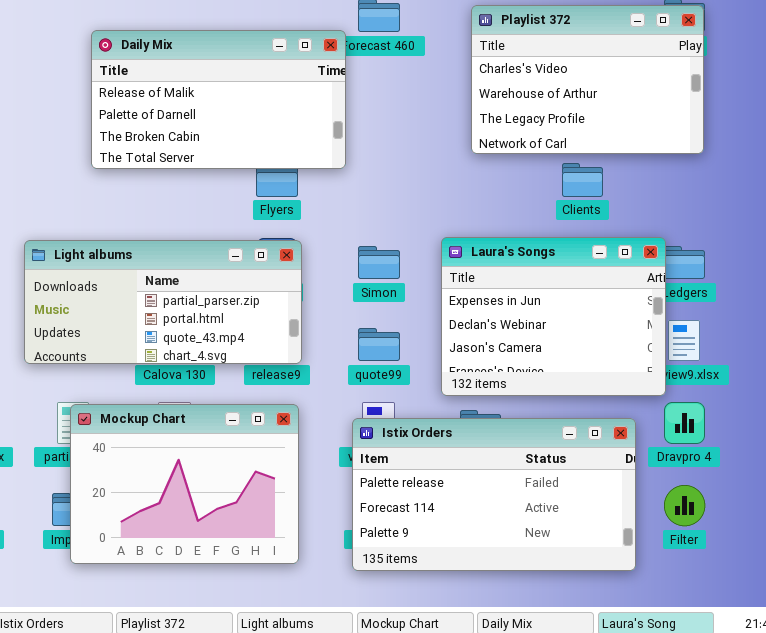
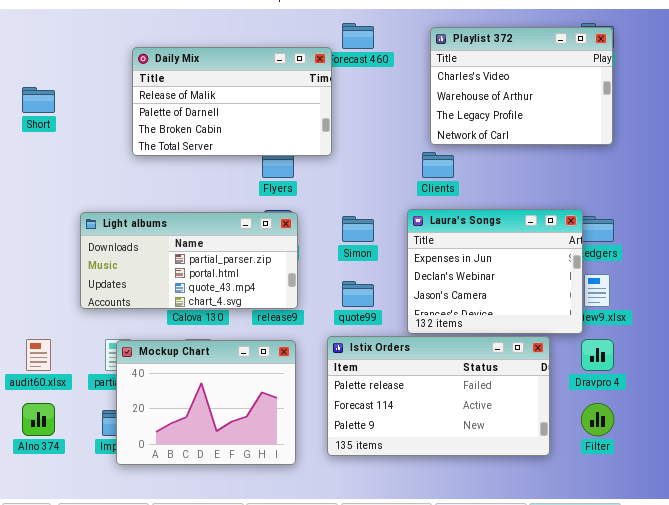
Clients: [562,163,603,197] -> [422,152,454,178], moved
Istix Orders: [352,418,636,571] -> [327,336,550,456], moved

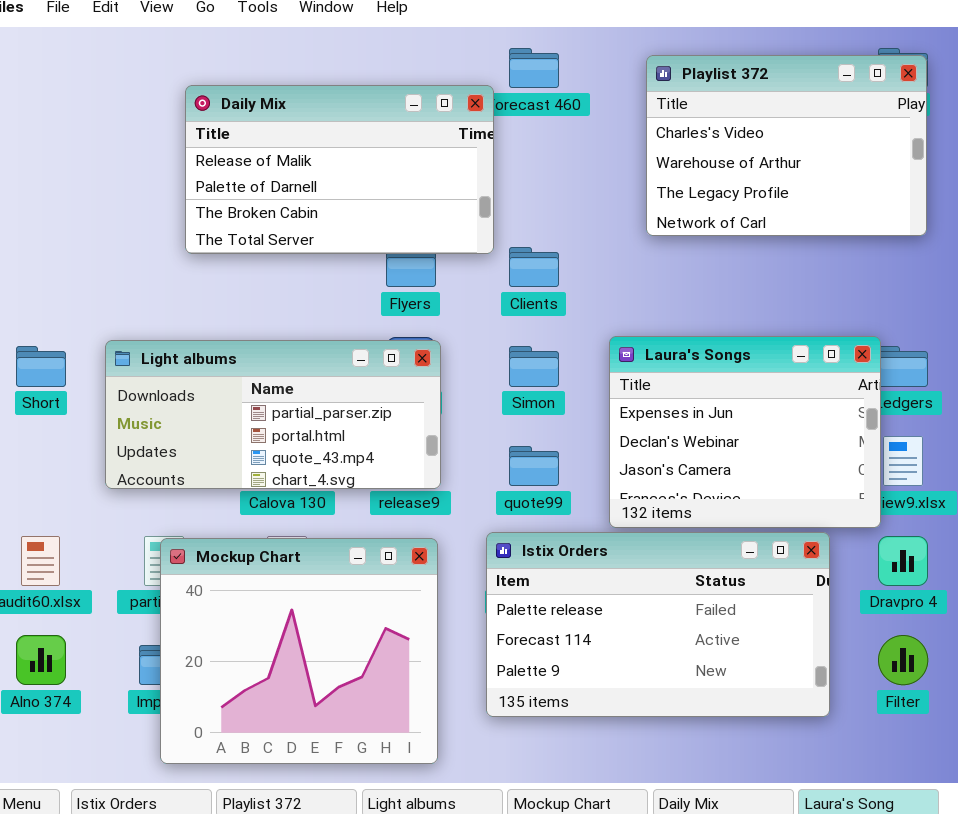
Short: [22,87,55,113] -> [16,346,66,387], moved
Clients: [422,152,454,178] -> [509,247,559,287], moved
Mockup Chart: [116,340,296,465] -> [160,538,438,764], resized

